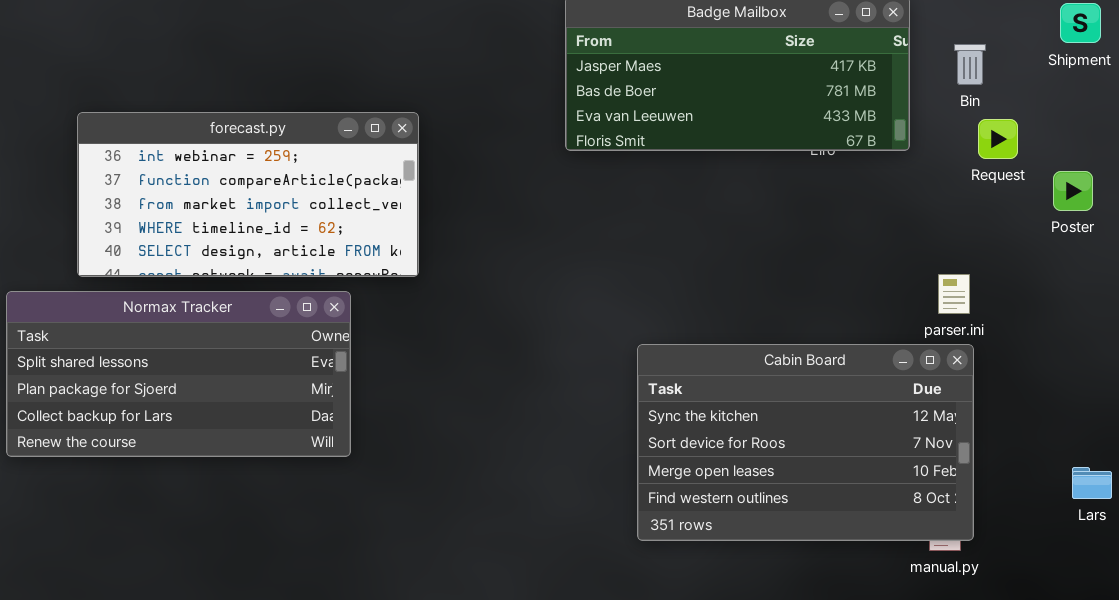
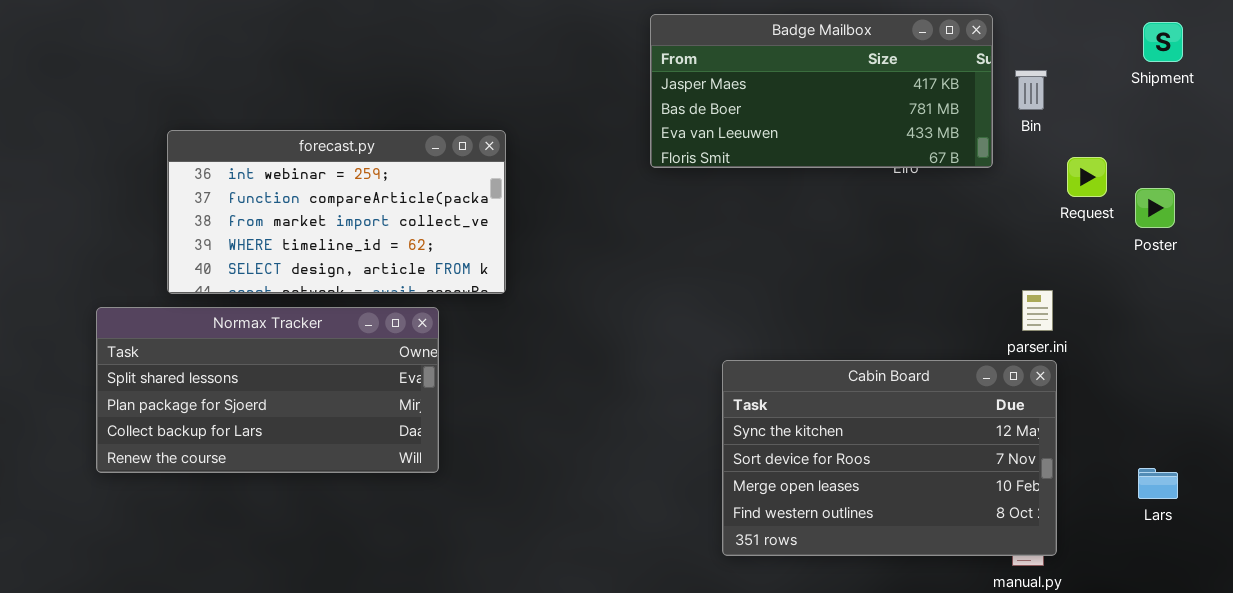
Bin: [954,44,986,85] -> [1015,70,1047,110], moved
Request: [978,119,1018,159] -> [1067,157,1107,197], moved
Lars: [1072,467,1112,499] -> [1138,468,1178,499], moved

